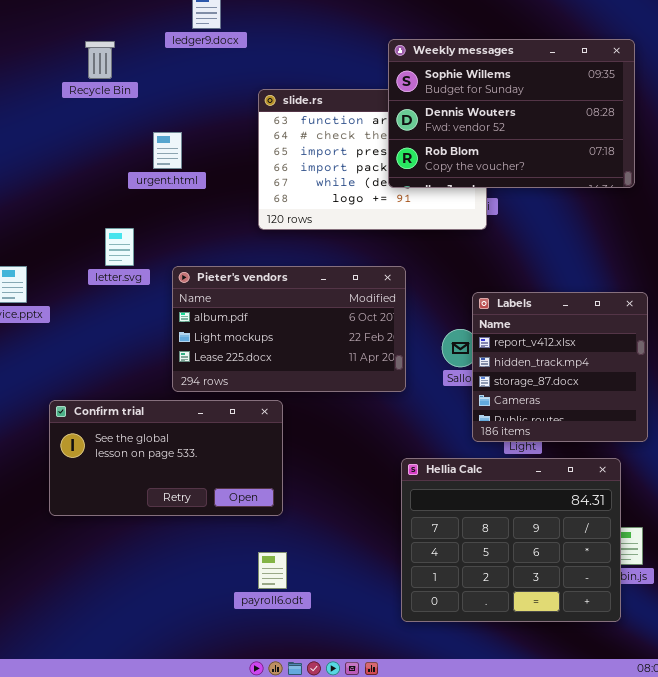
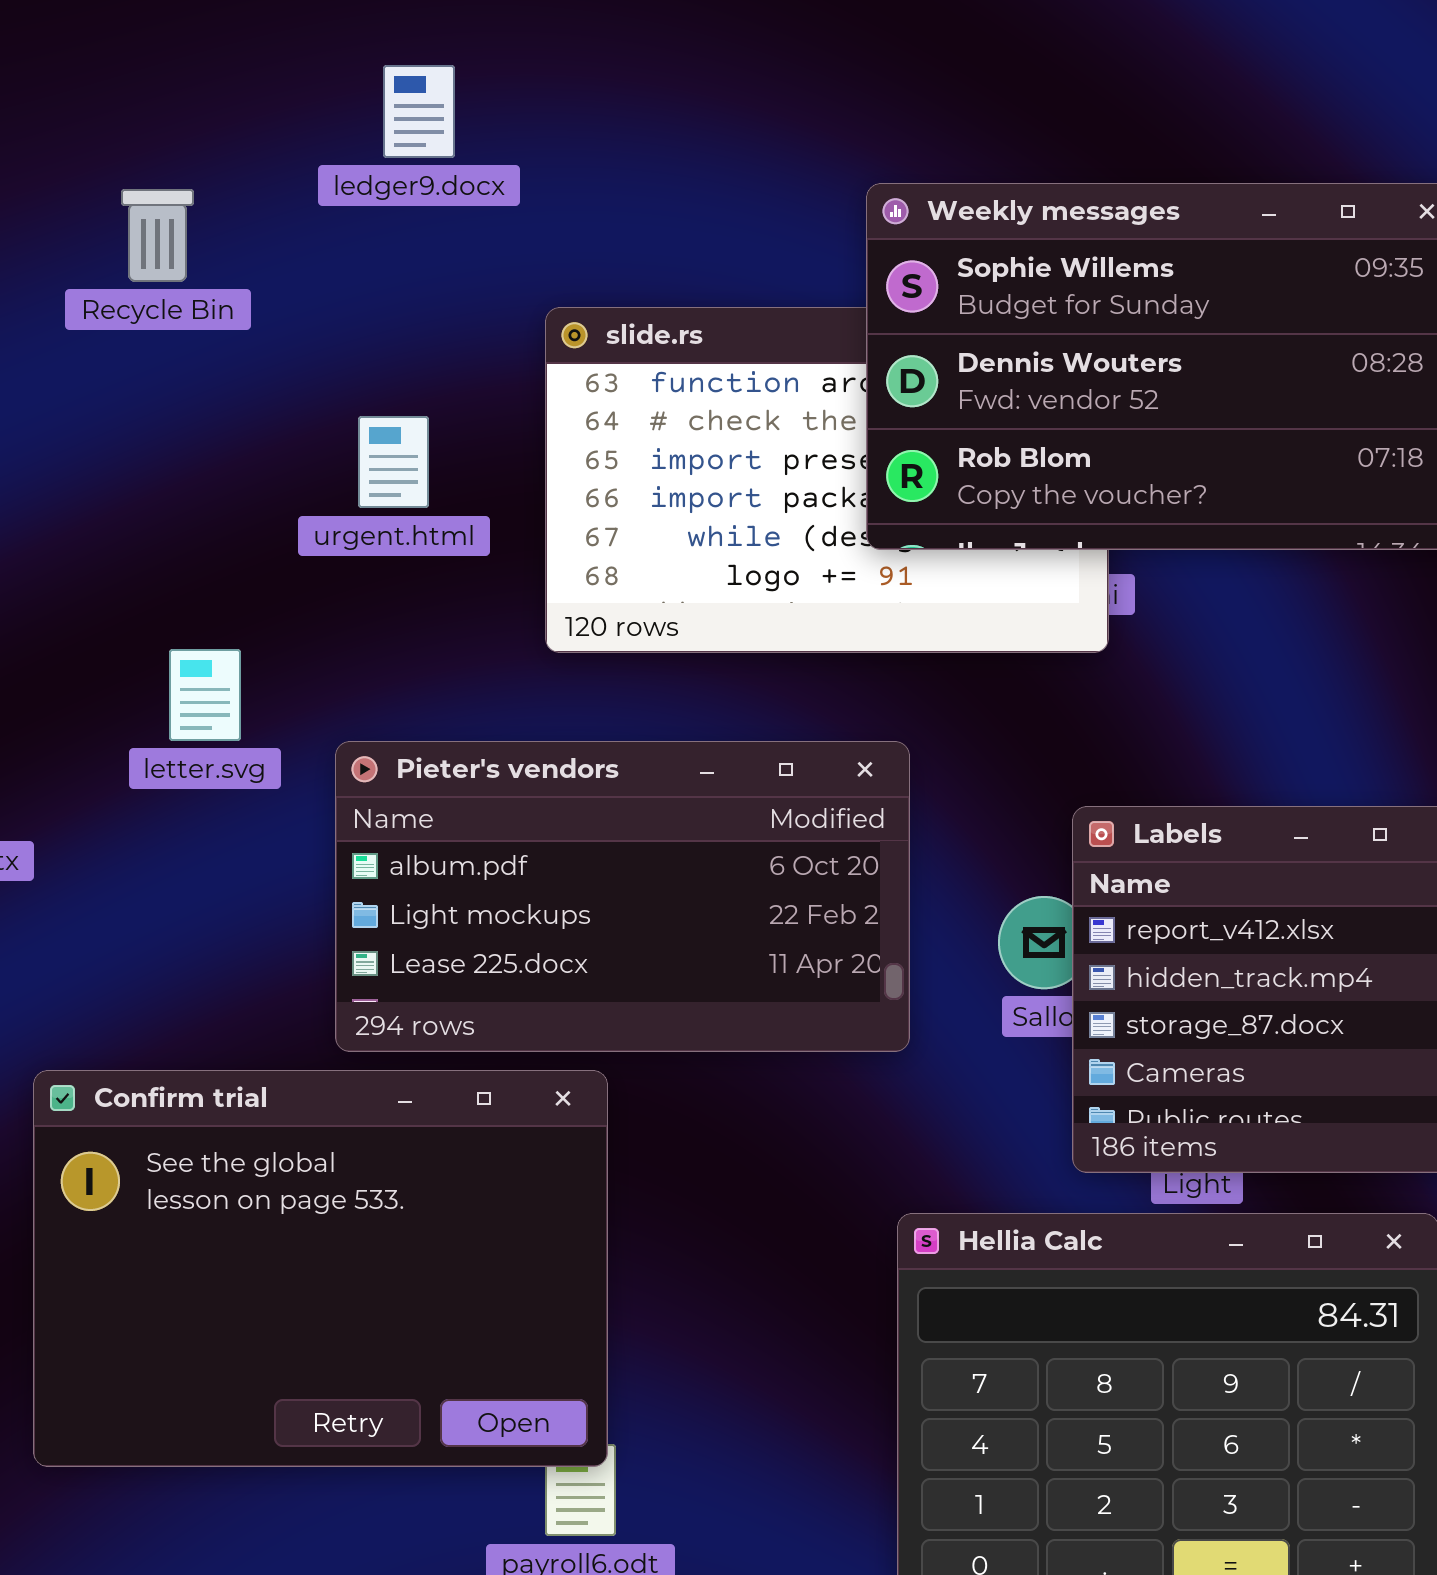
urgent.html: [153,132,182,169] -> [358,416,429,508], moved
Confirm trial: [49,400,283,516] -> [33,1070,608,1467], resized

